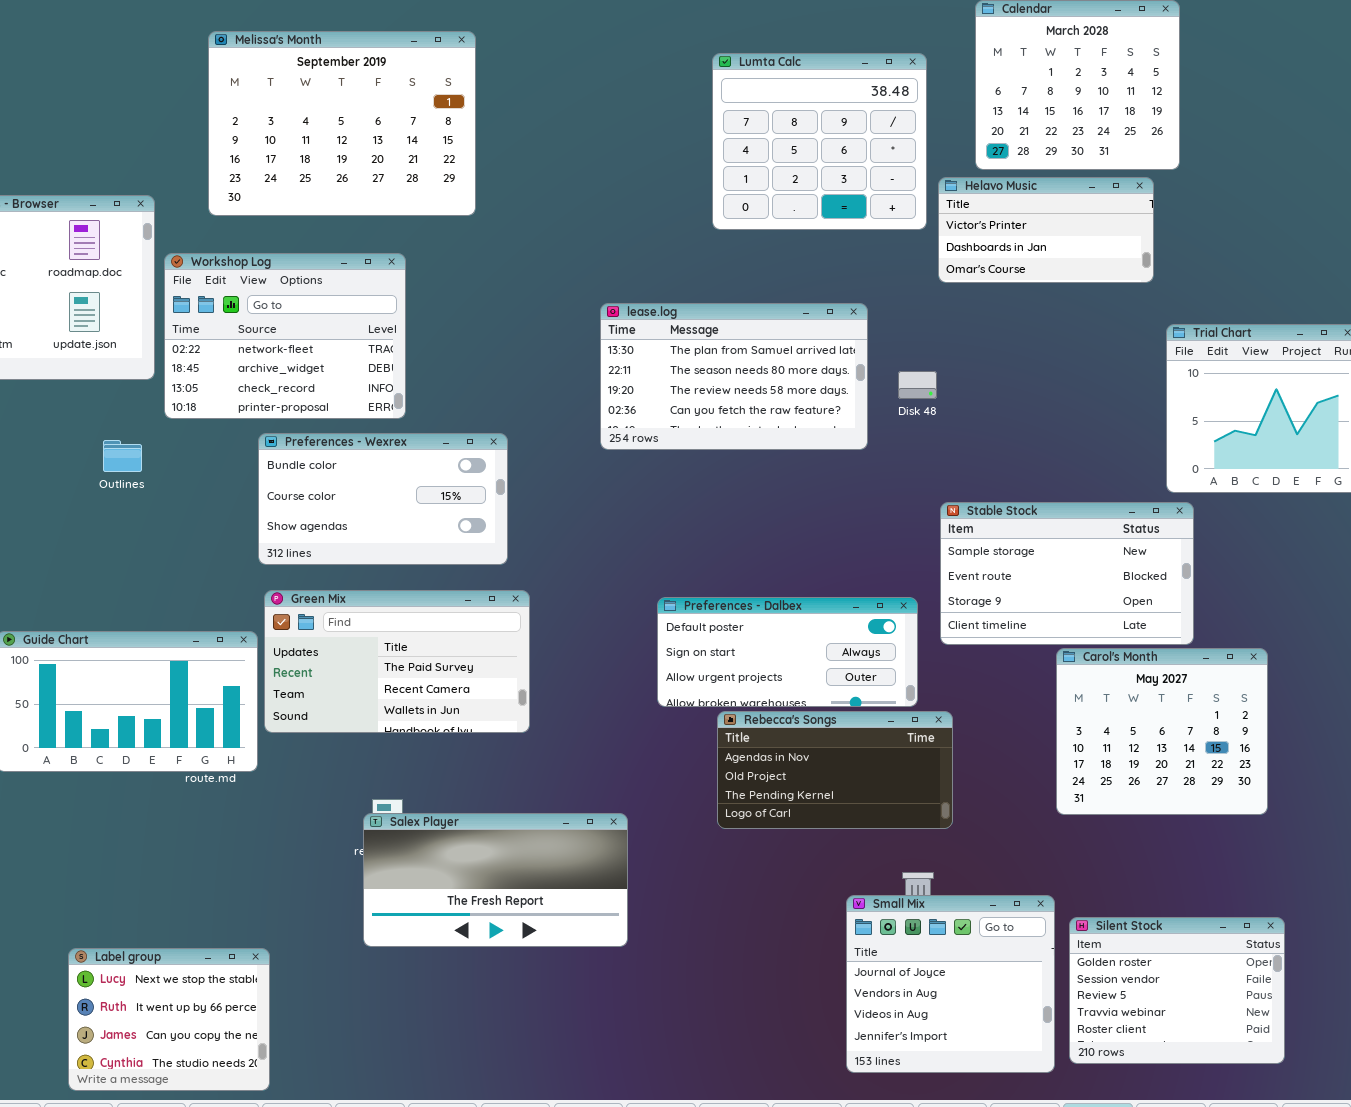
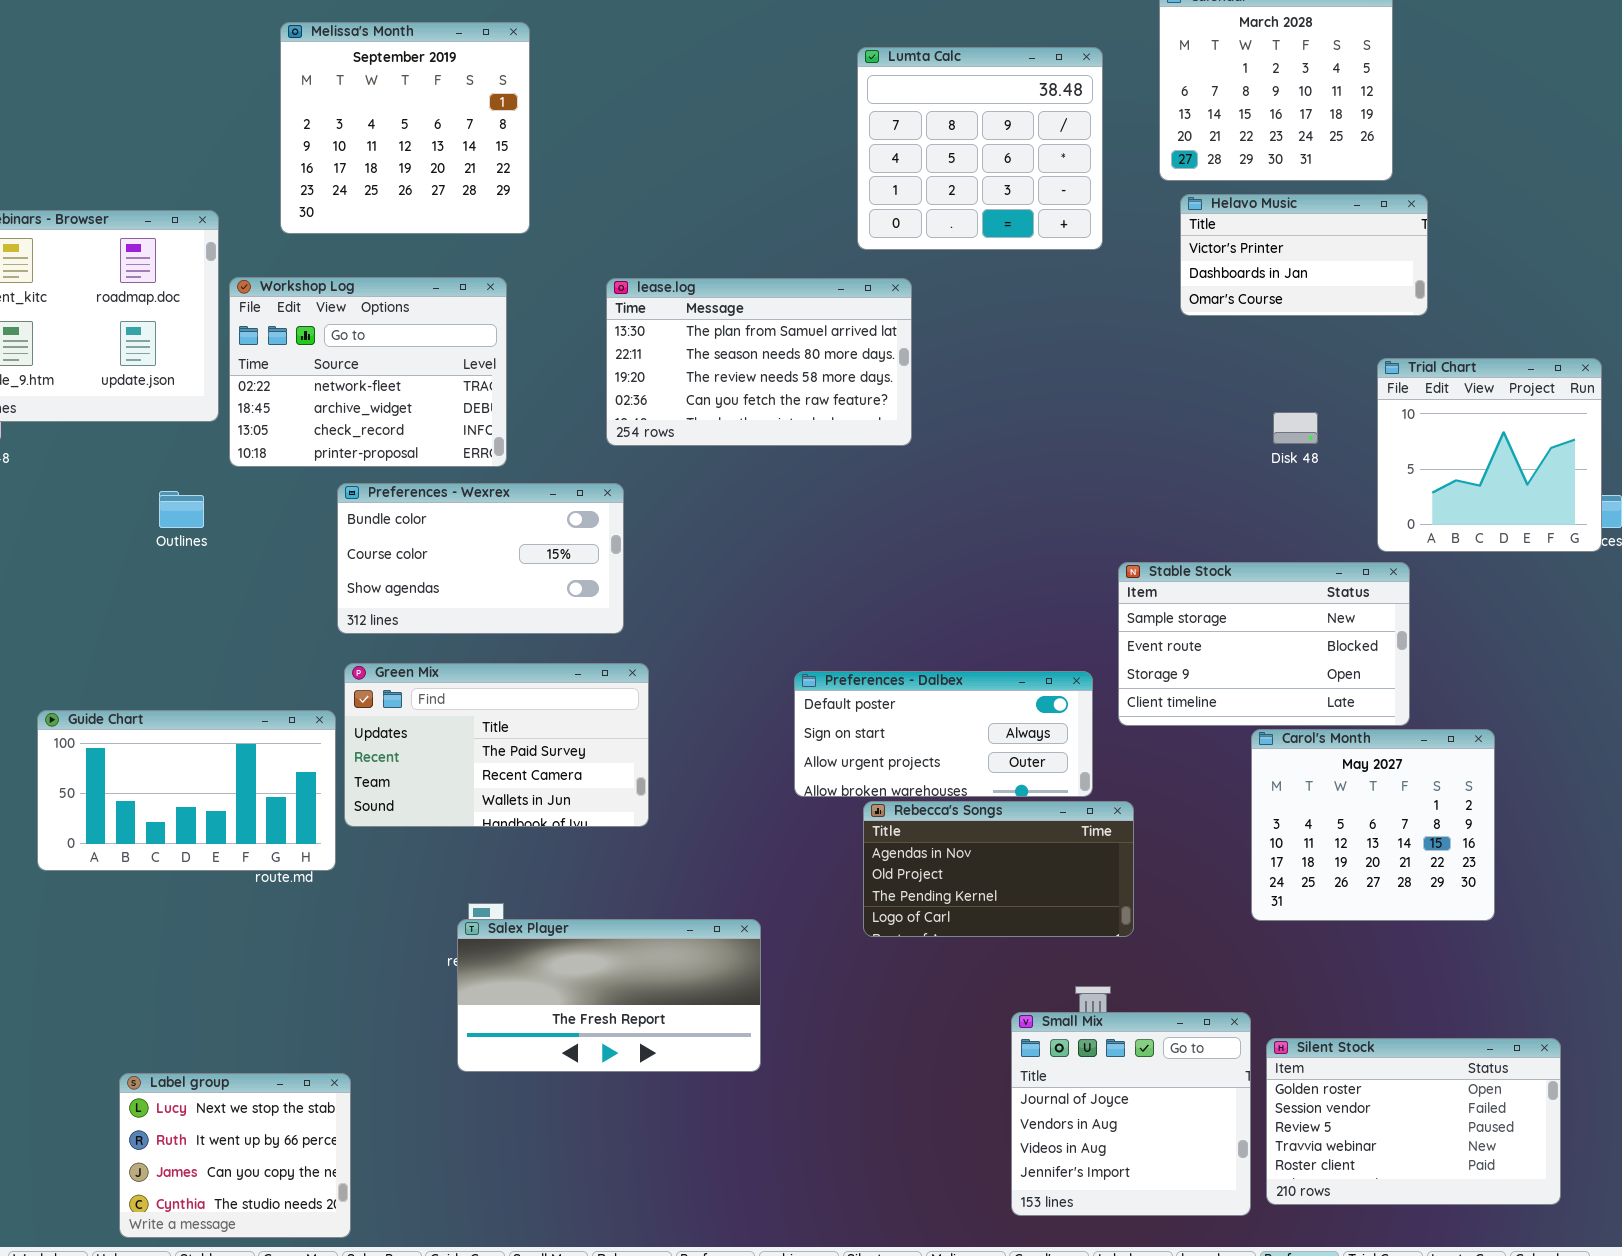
Melissa's Month: [208,31,476,216] -> [280,22,530,234], resized
Helavo Music: [938,177,1154,283] -> [1180,194,1428,316], moved
lease.log: [600,303,868,450] -> [606,278,912,446], moved
Disk 48: [898,371,937,399] -> [1273,412,1318,444], moved
Silent Stock: [1069,917,1285,1064] -> [1266,1038,1561,1205], resized

